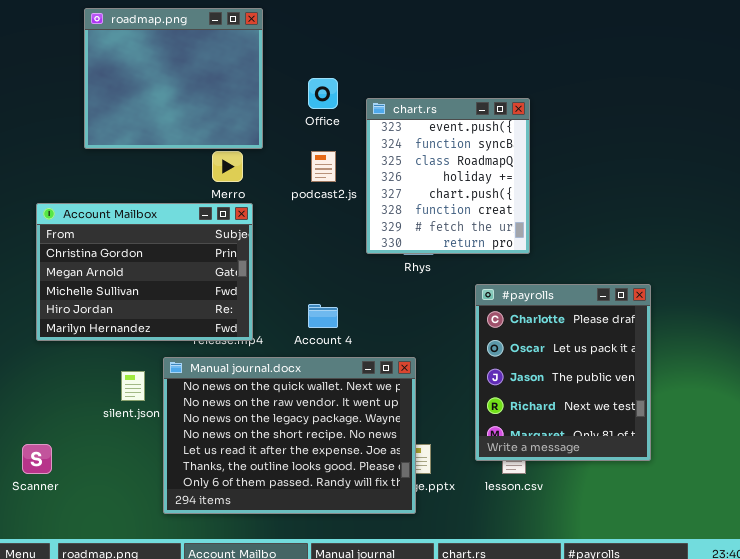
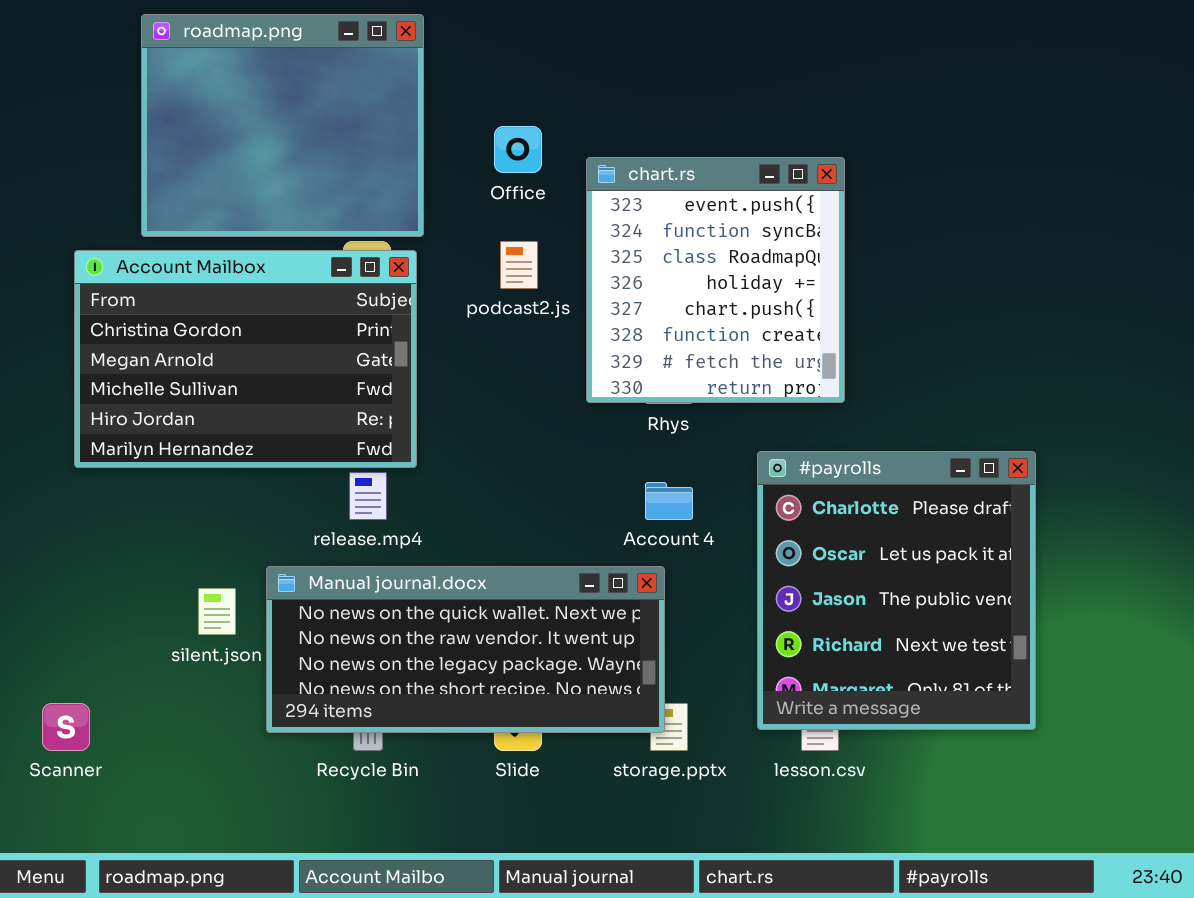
Account Mailbox: [36,203,253,341] -> [74,250,417,468], moved
Account 4: [308,304,338,328] -> [645,482,693,520], moved
Manual journal.docx: [163,357,416,514] -> [266,566,665,733], resized

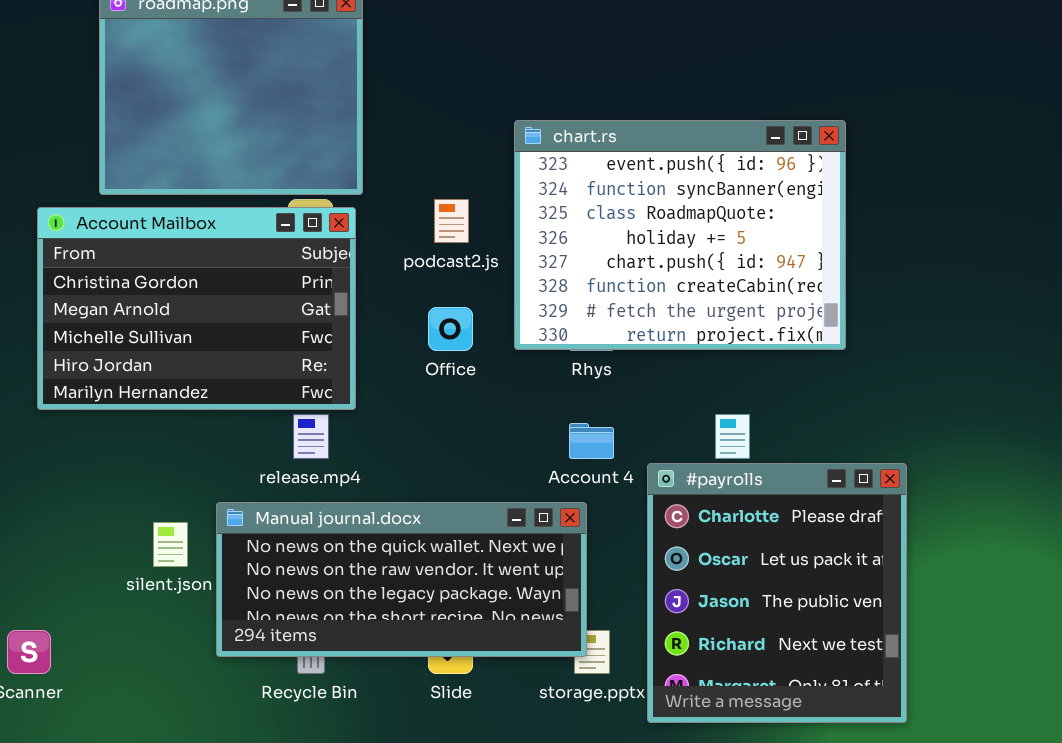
Office: [494,126,542,173] -> [428,307,473,351], moved
chart.rs: [586,157,845,403] -> [514,120,846,350], resized
#payrolls: [757,451,1036,730] -> [647,463,907,723], moved

